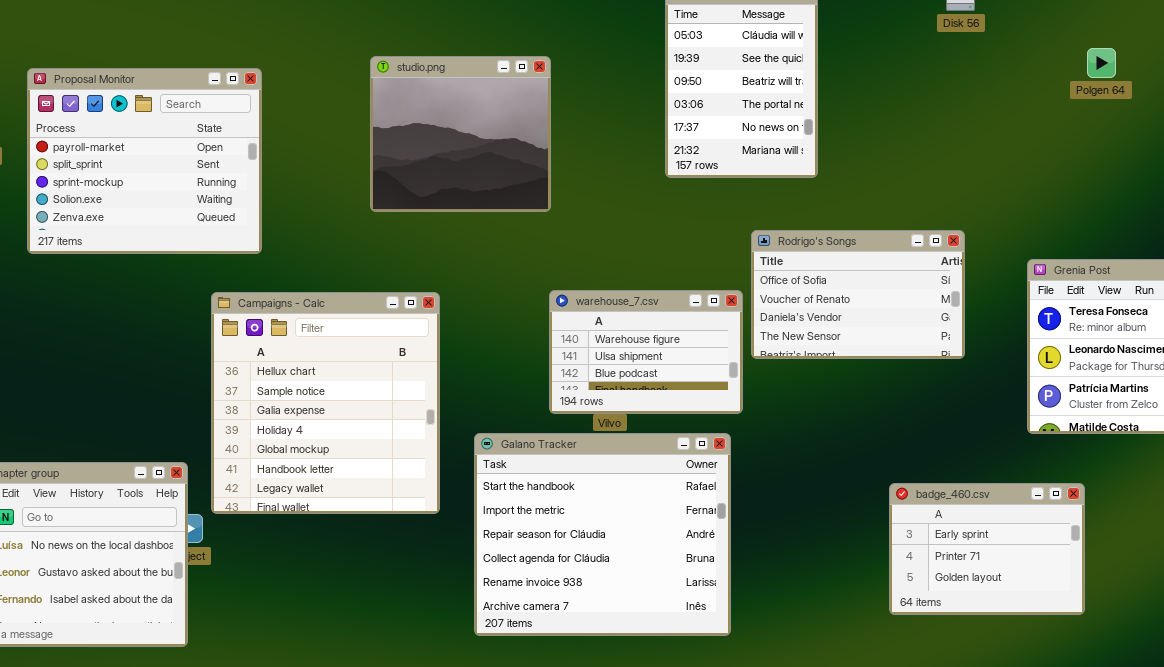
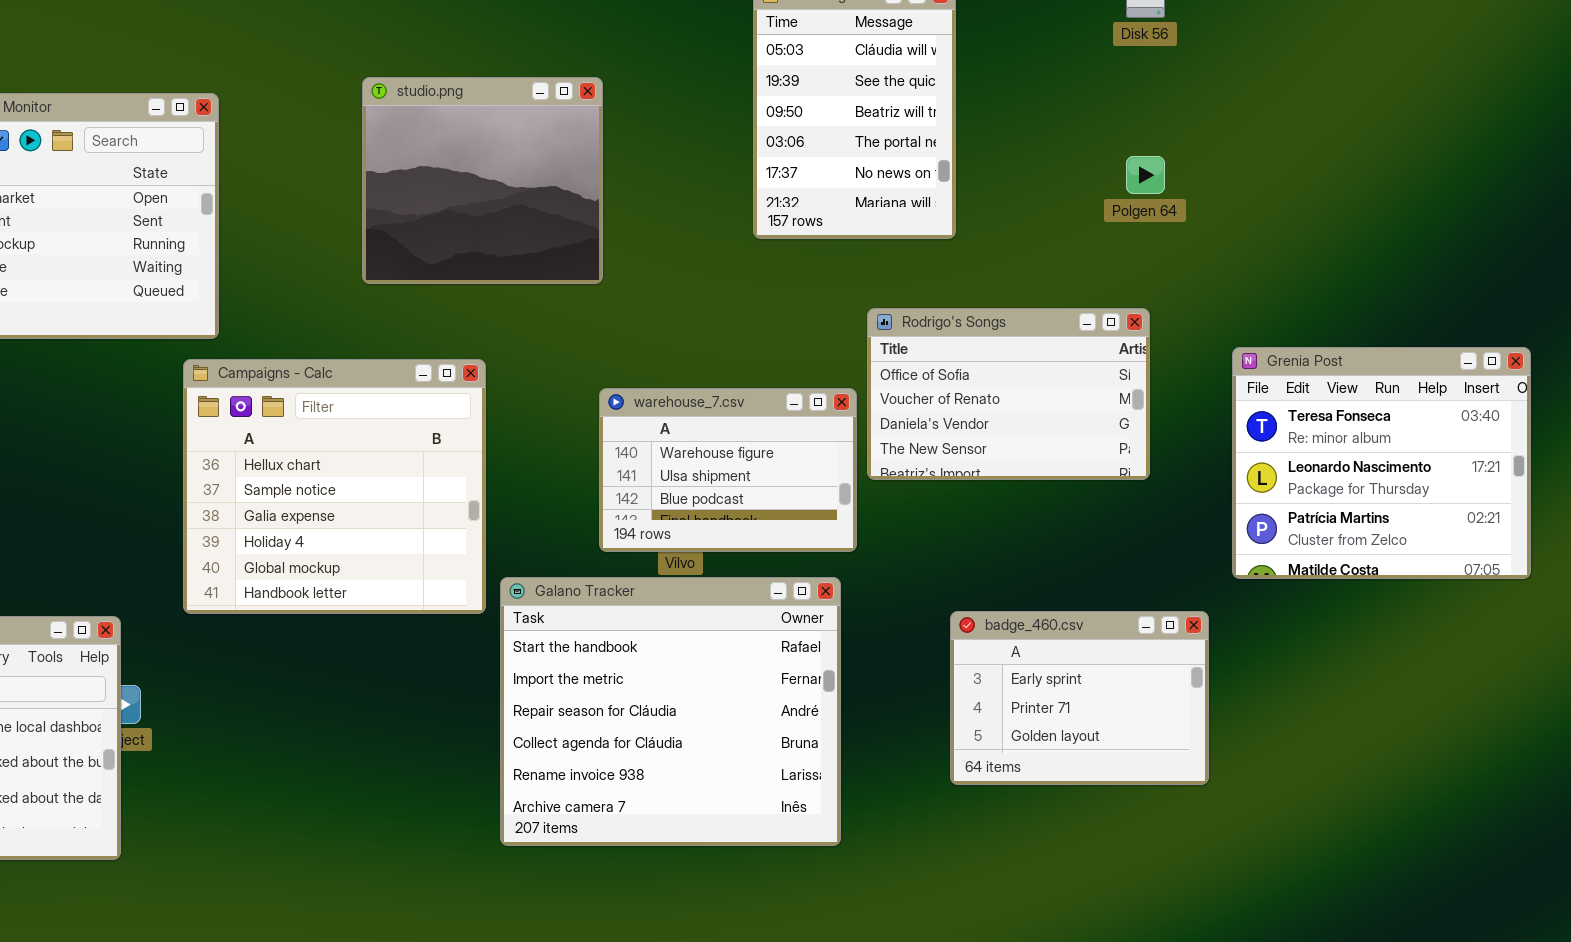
Polgen 64: [1087,48,1116,78] -> [1126,156,1165,194], moved
Campaigns - Calc: [211,292,440,514] -> [183,359,486,614], moved, resized
badge_460.csv: [889,483,1085,615] -> [950,611,1209,785], moved

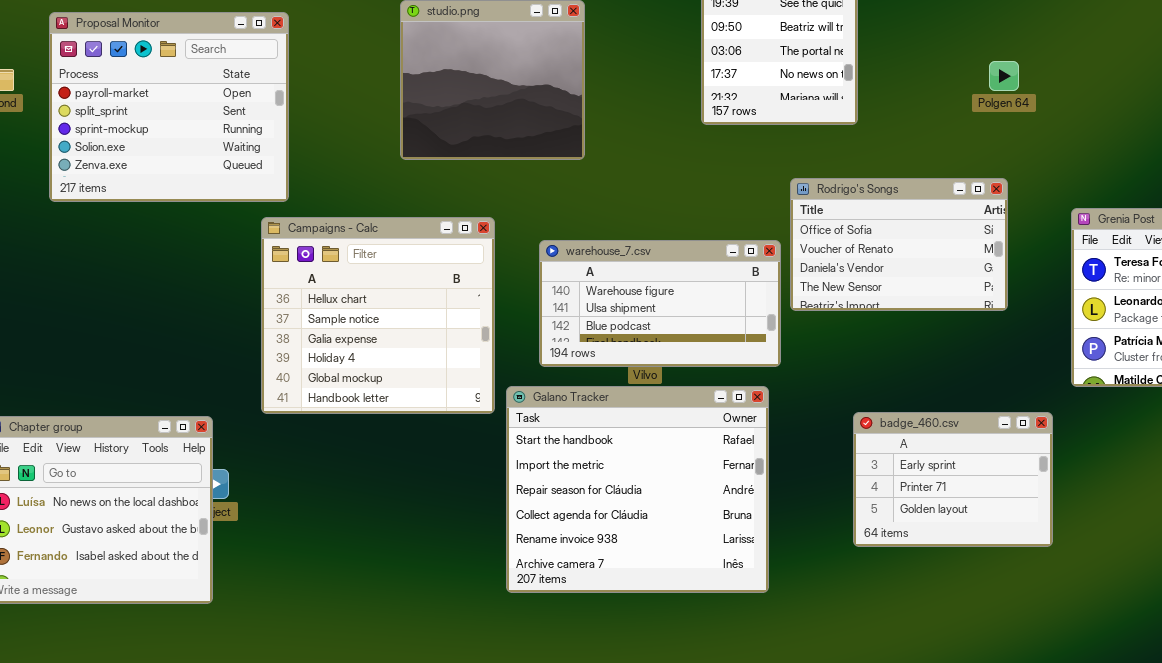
warehouse_7.csv: [599,388,857,552] -> [539,240,781,367], resized

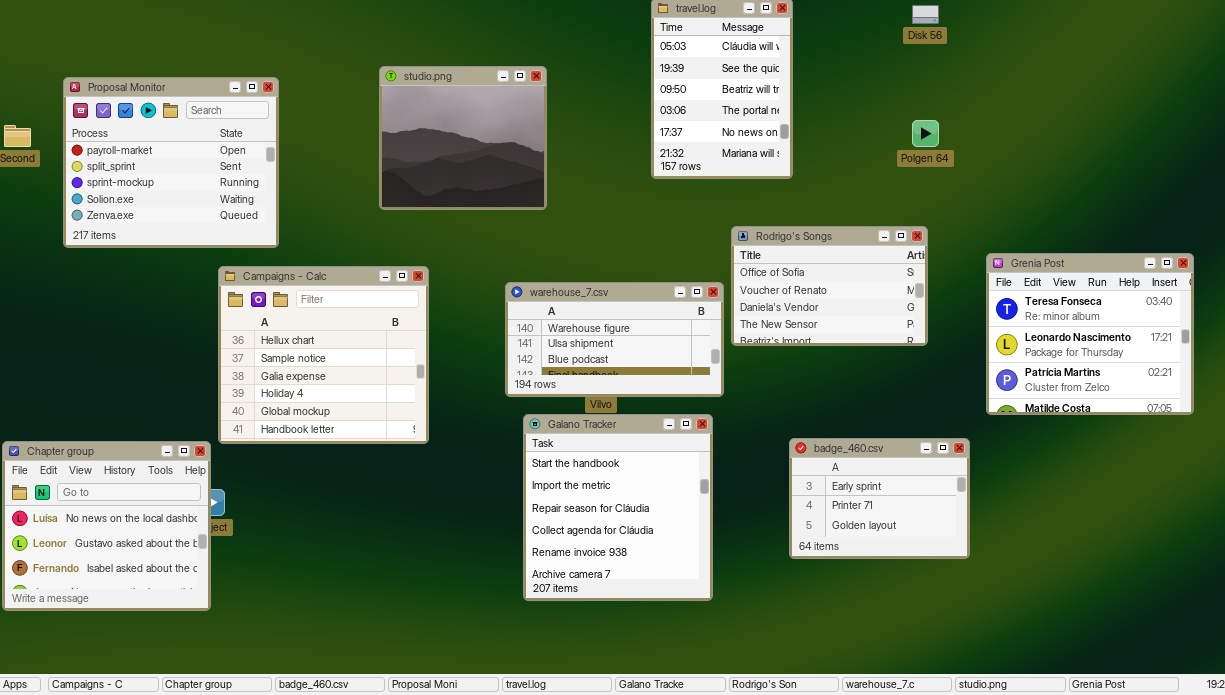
Campaigns - Calc: [261,217,495,414] -> [218,266,429,444], moved
Galano Tracker: [506,386,769,593] -> [523,414,713,601], resized

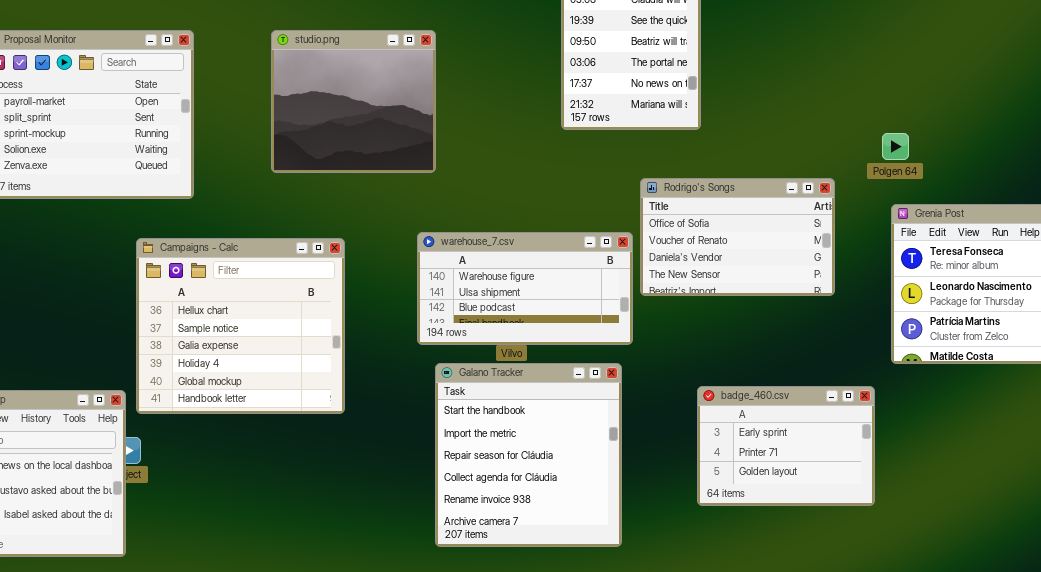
studio.png: [379,66,547,210] -> [271,30,436,173], moved
Polgen 64: [912,120,939,147] -> [882,133,909,160], moved
Campaigns - Calc: [218,266,429,444] -> [136,238,345,414], moved

